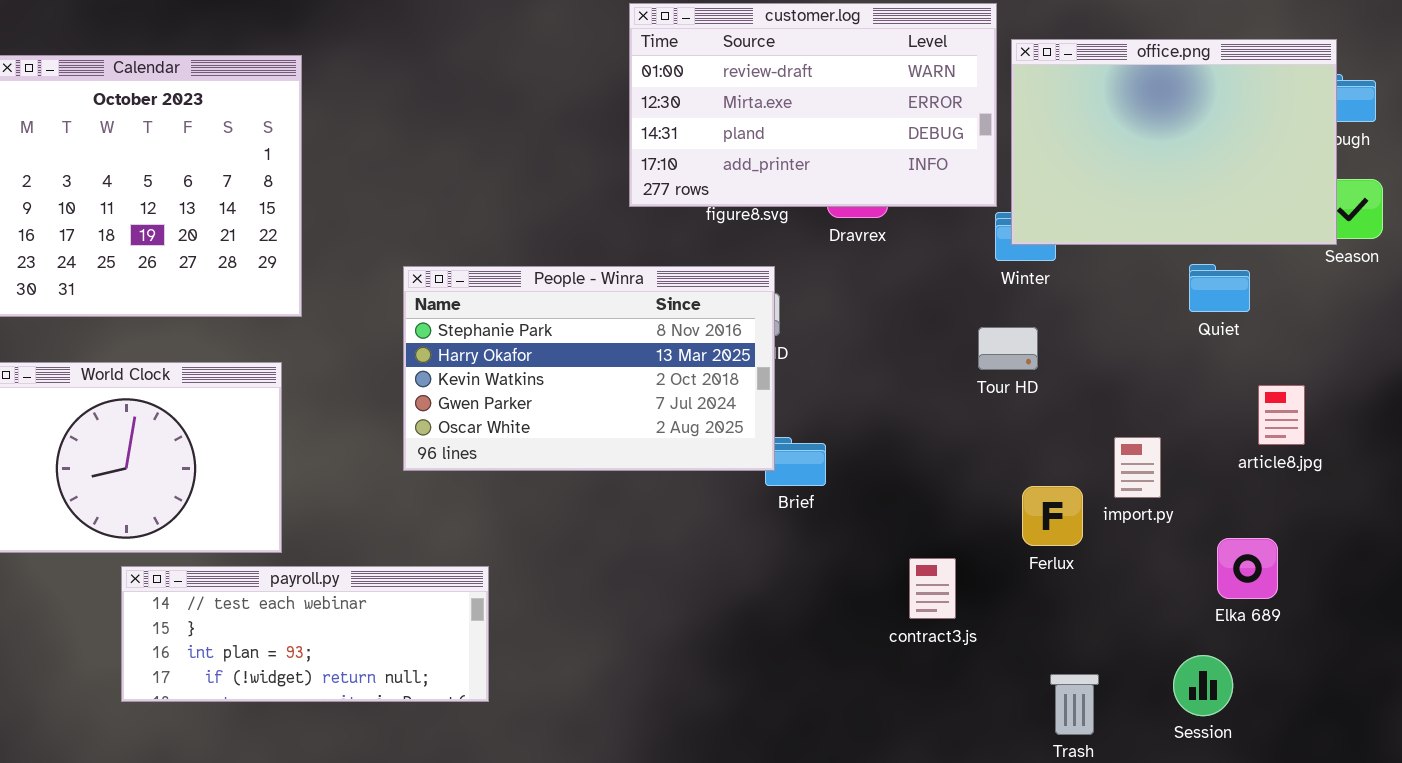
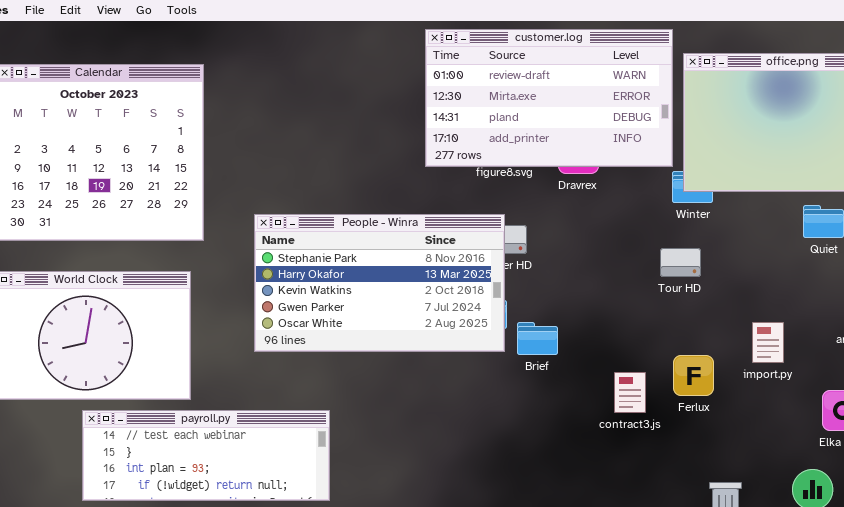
People - Winra: [403,266,775,471] -> [254,214,505,352], moved
Ferlux: [1022,486,1083,546] -> [673,355,714,396], moved
contract3.js: [909,558,956,619] -> [614,372,646,413], moved

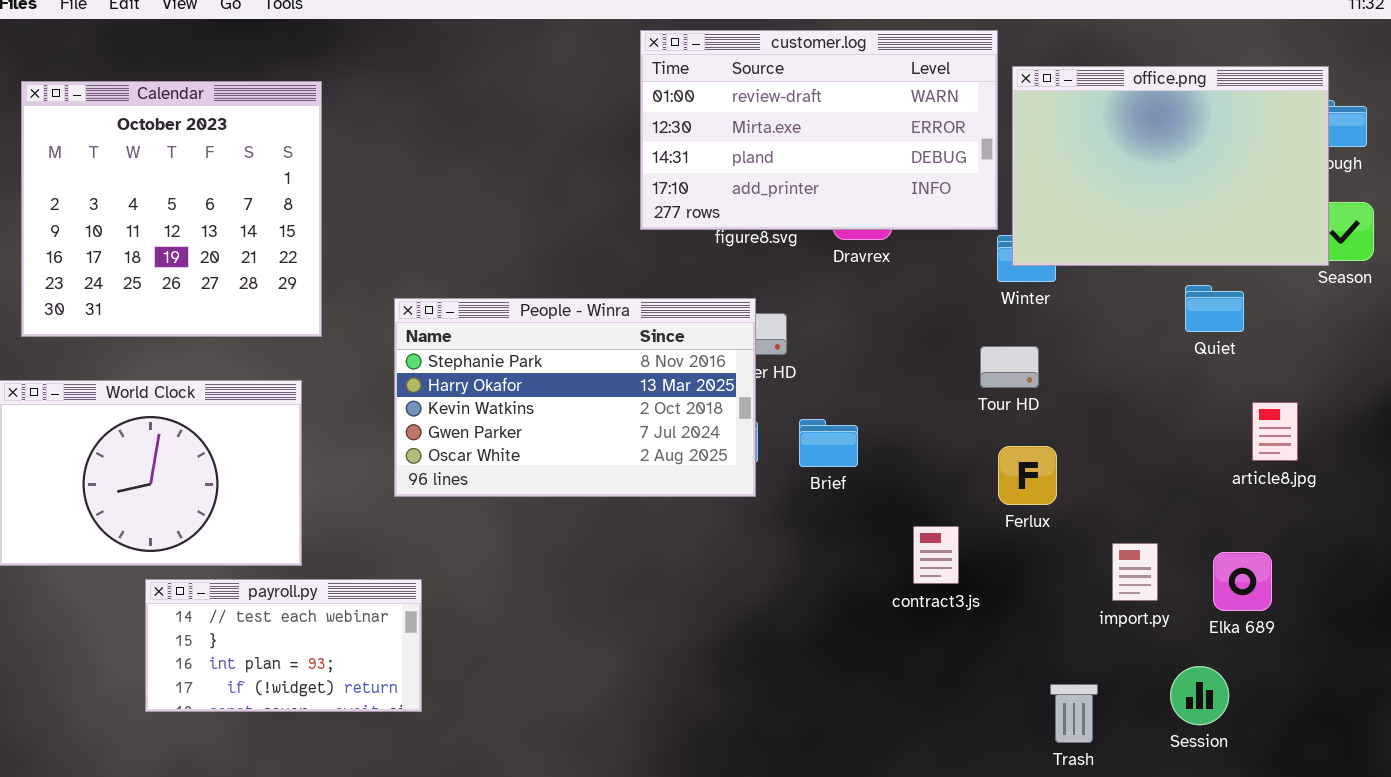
Brief: [517,322,558,355] -> [799,419,858,467], moved
import.py: [752,322,784,363] -> [1112,543,1158,601], moved
Ferlux: [673,355,714,396] -> [998,446,1057,505], moved
payroll.py: [82,410,330,501] -> [145,579,422,712], resized

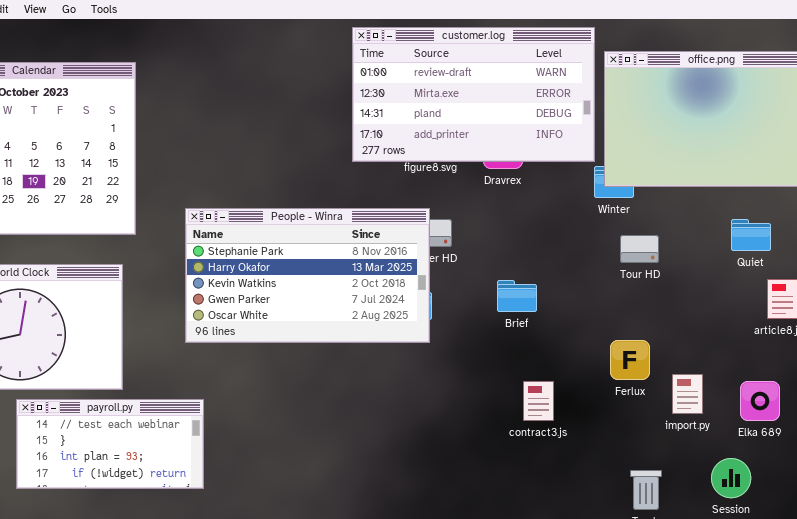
Quiet: [1185,285,1244,332] -> [731,219,771,251], moved
Tour HD: [980,346,1039,388] -> [620,235,659,263], moved
Brief: [799,419,858,467] -> [497,280,537,312], moved
Ferlux: [998,446,1057,505] -> [610,340,650,380], moved
contract3.js: [913,526,959,584] -> [523,381,554,421], moved

